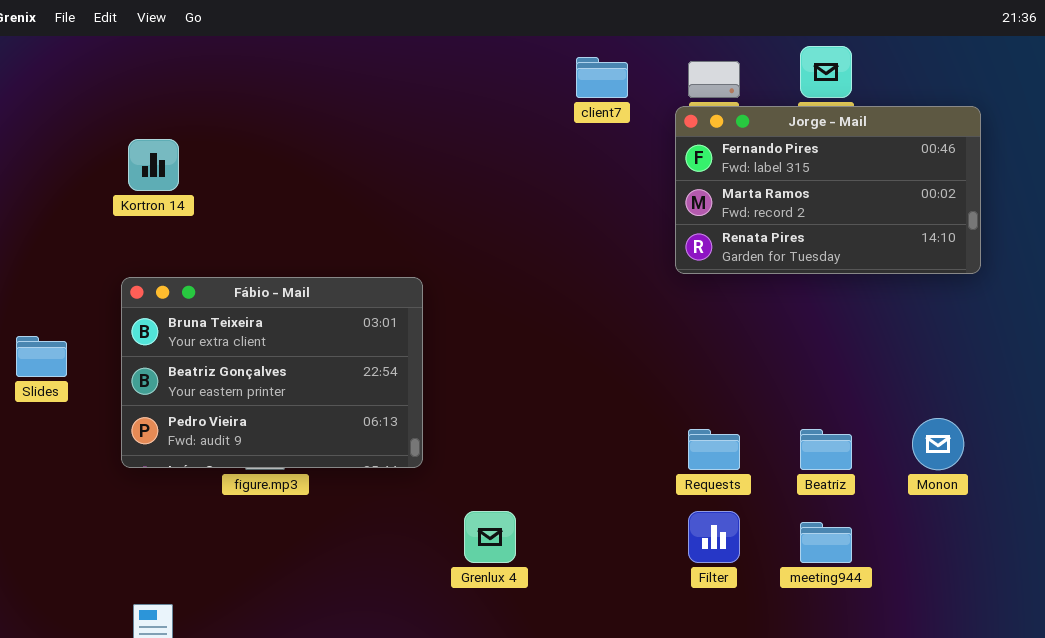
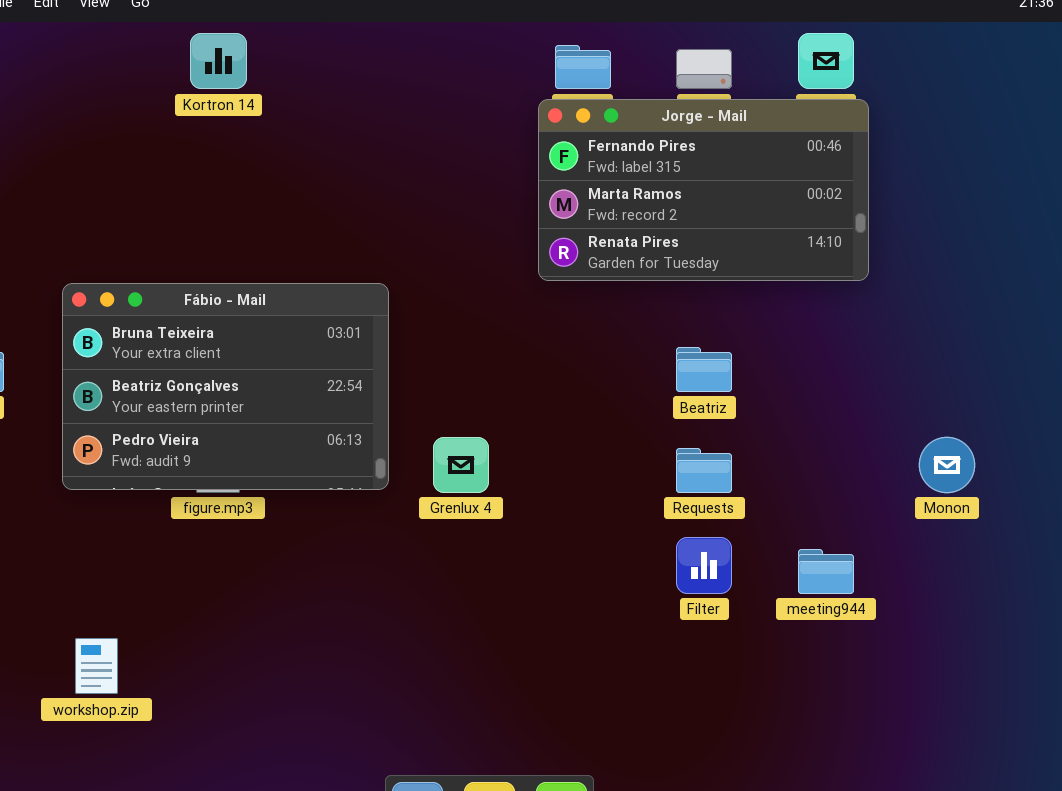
Jorge - Mail: [675,106,981,274] -> [538,99,869,281], moved
Kortron 14: [128,139,179,191] -> [190,33,247,89], moved
Beatriz: [800,429,852,470] -> [676,347,732,392], moved
Grenlux 4: [464,511,516,563] -> [433,437,489,493], moved

